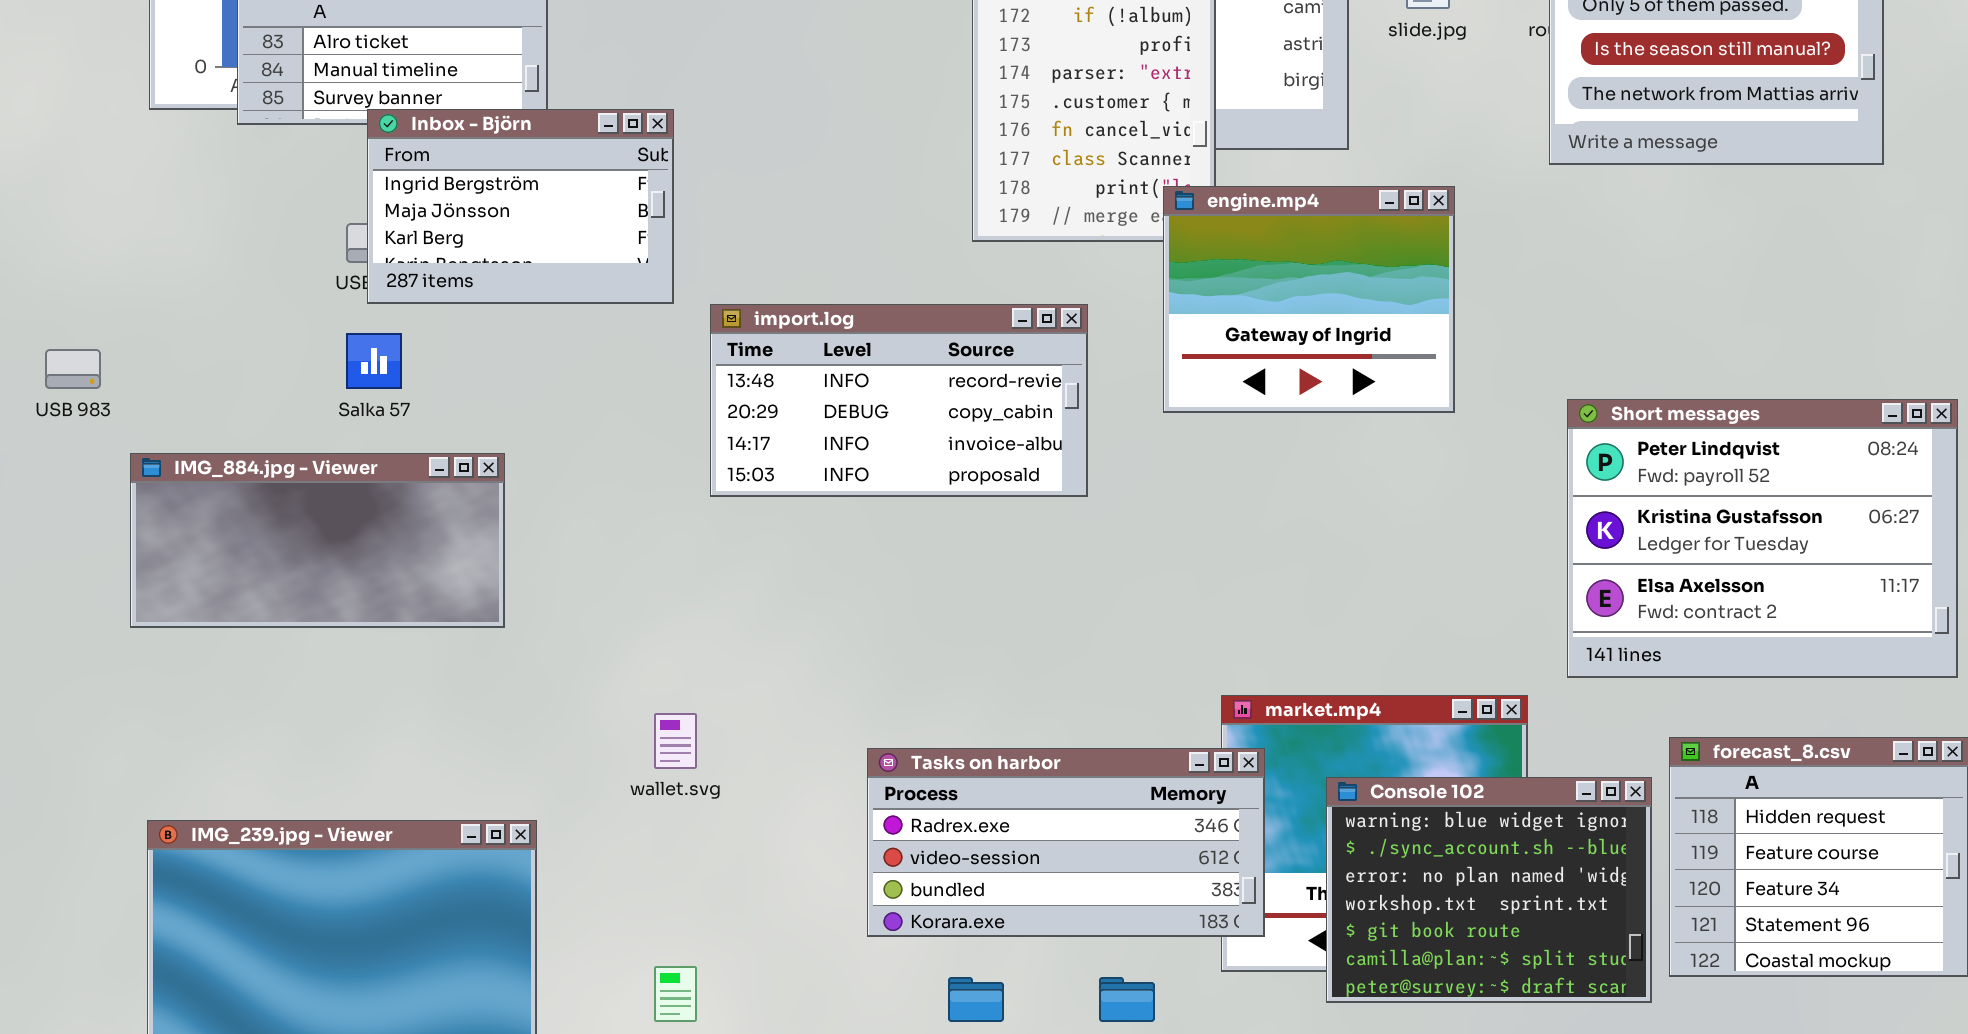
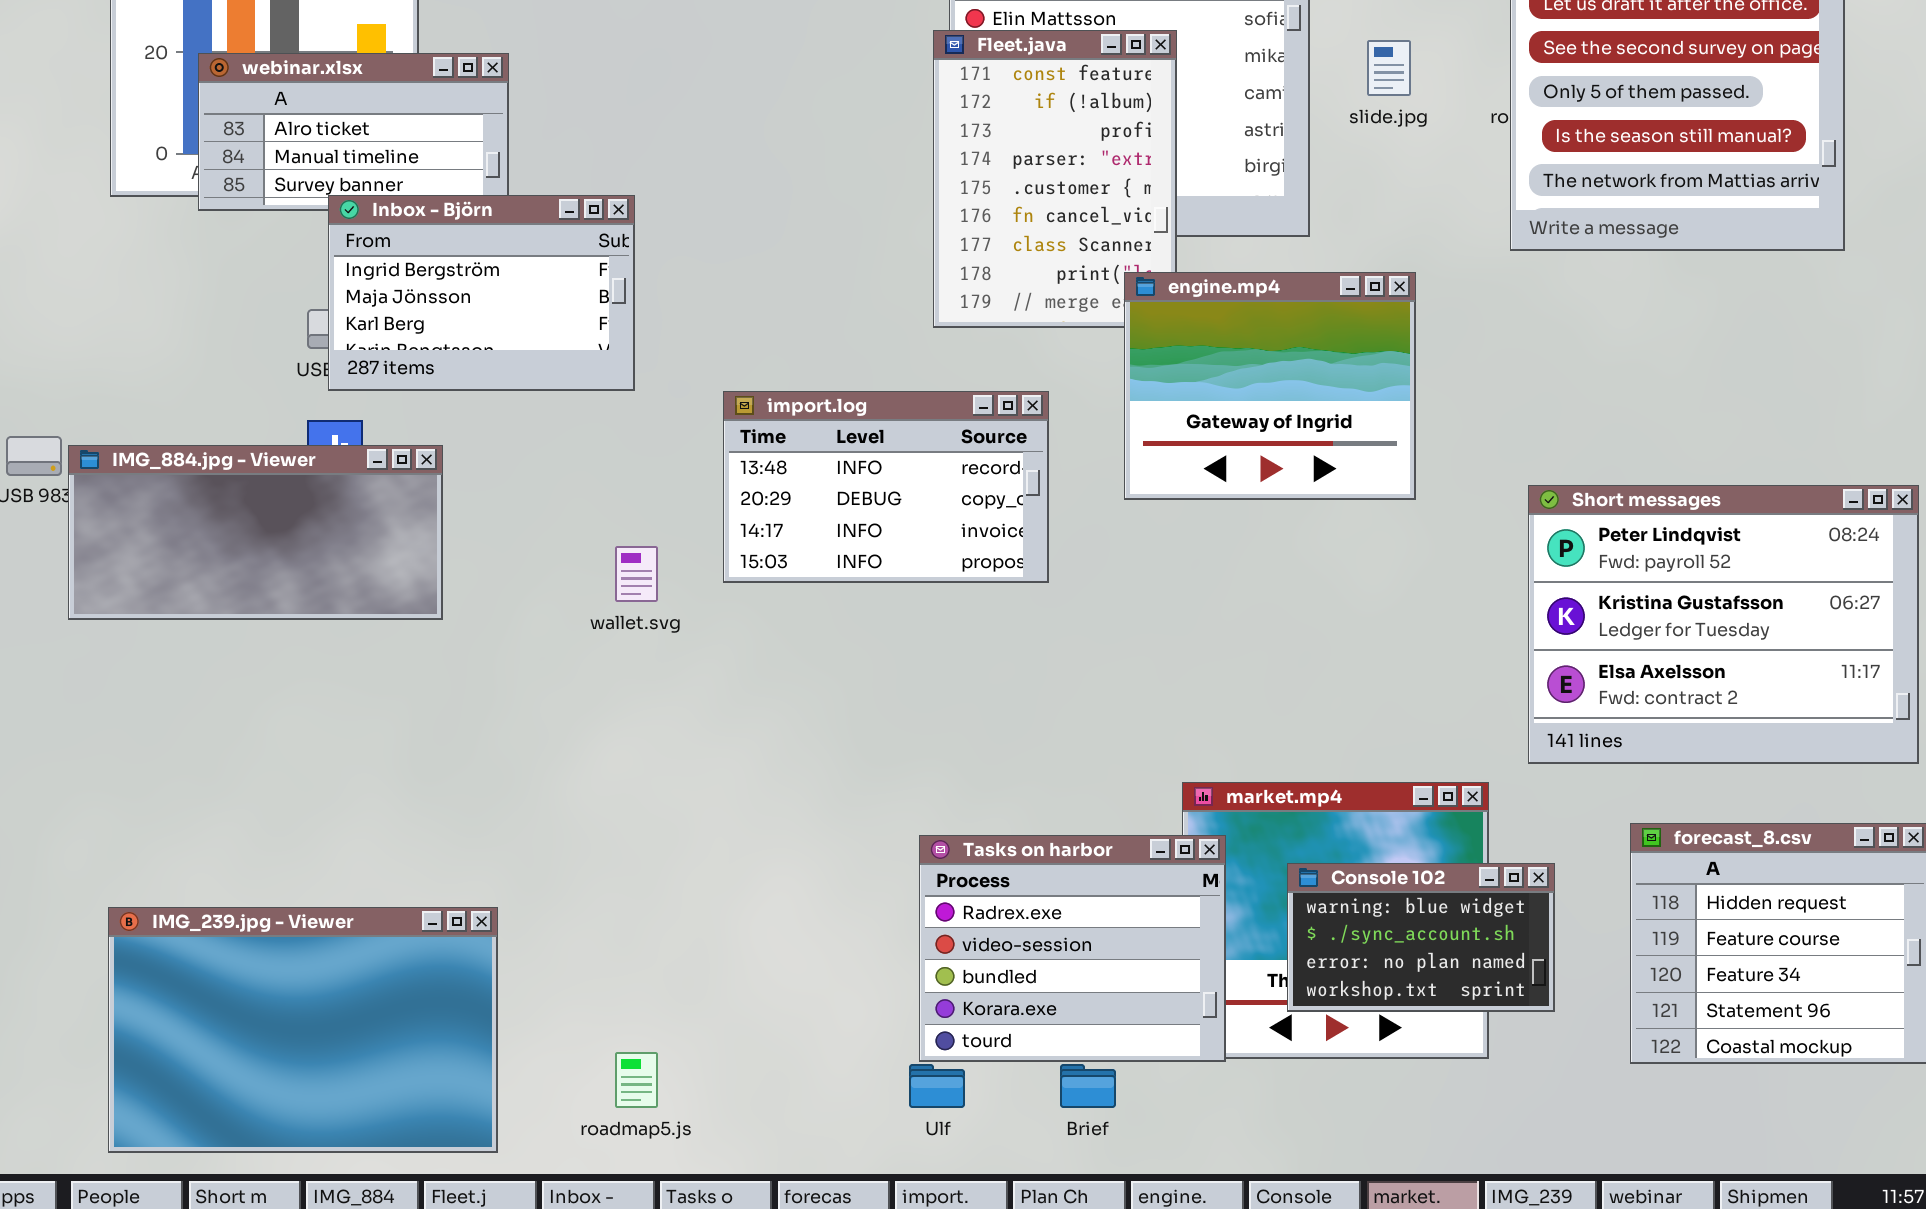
import.log: [710,304,1088,497] -> [723,391,1049,583], resized
IMG_884.jpg - Viewer: [130,453,505,628] -> [68,445,443,620], moved
wallet.svg: [654,713,697,769] -> [615,546,658,602], moved
Tasks on harbor: [867,748,1265,937] -> [919,835,1226,1062], resized
Console 102: [1326,777,1652,1003] -> [1287,863,1555,1012], resized

